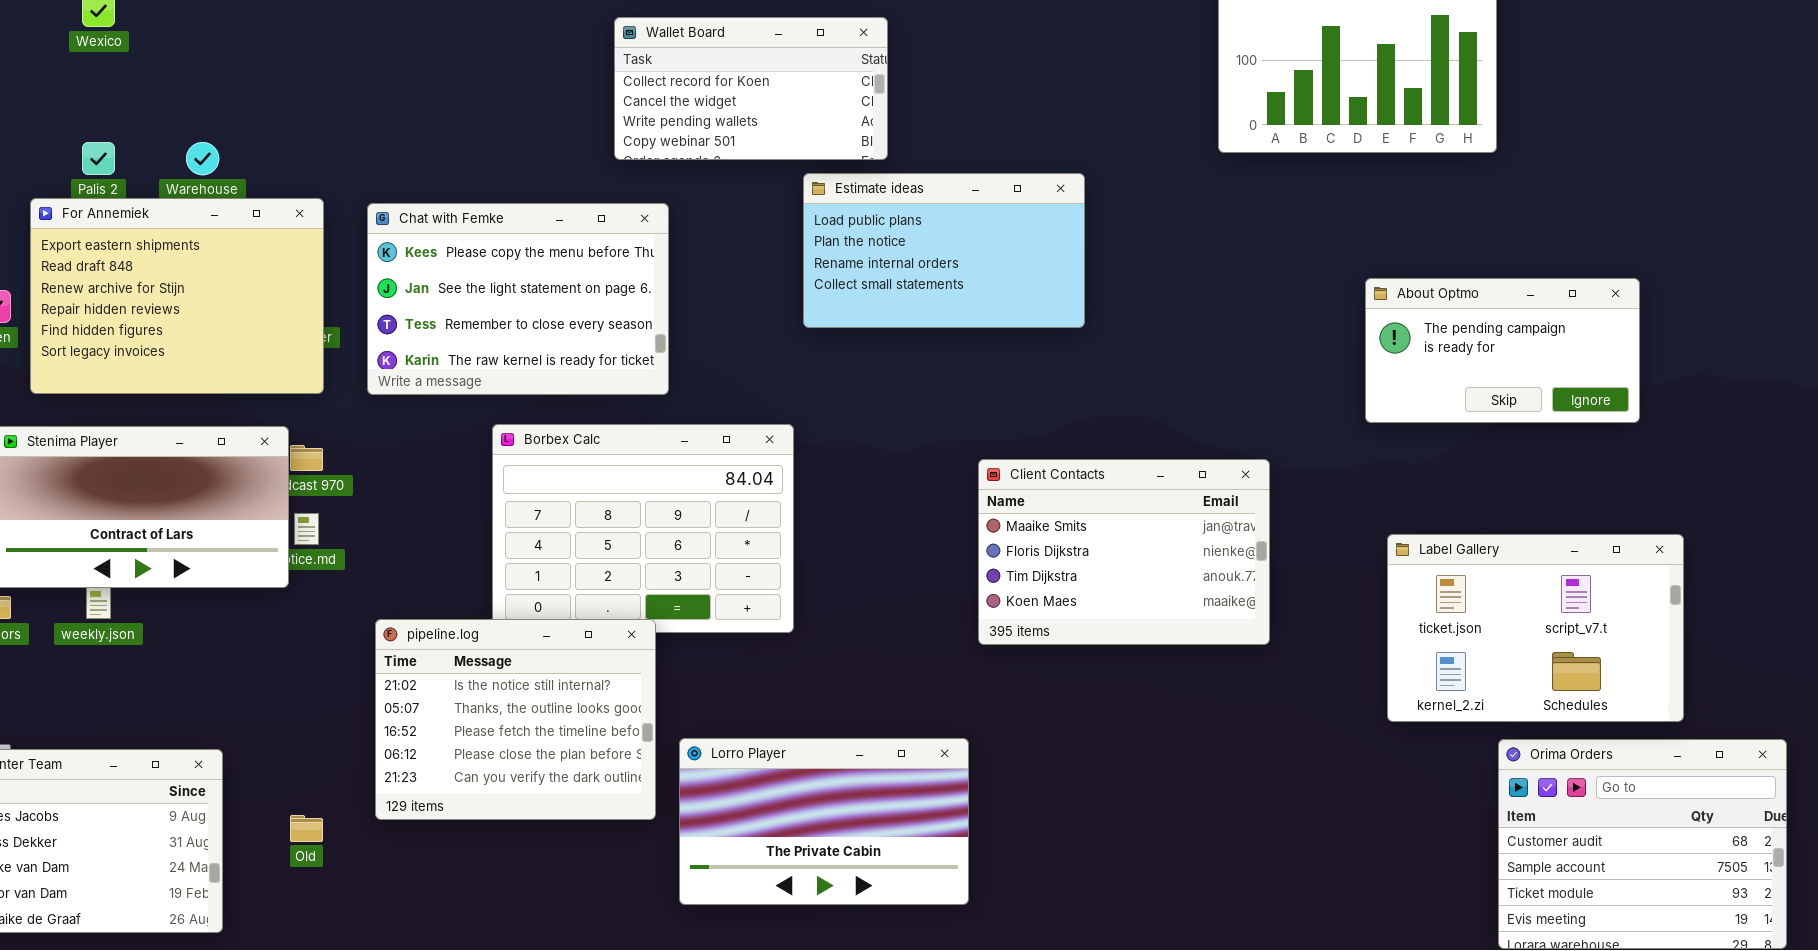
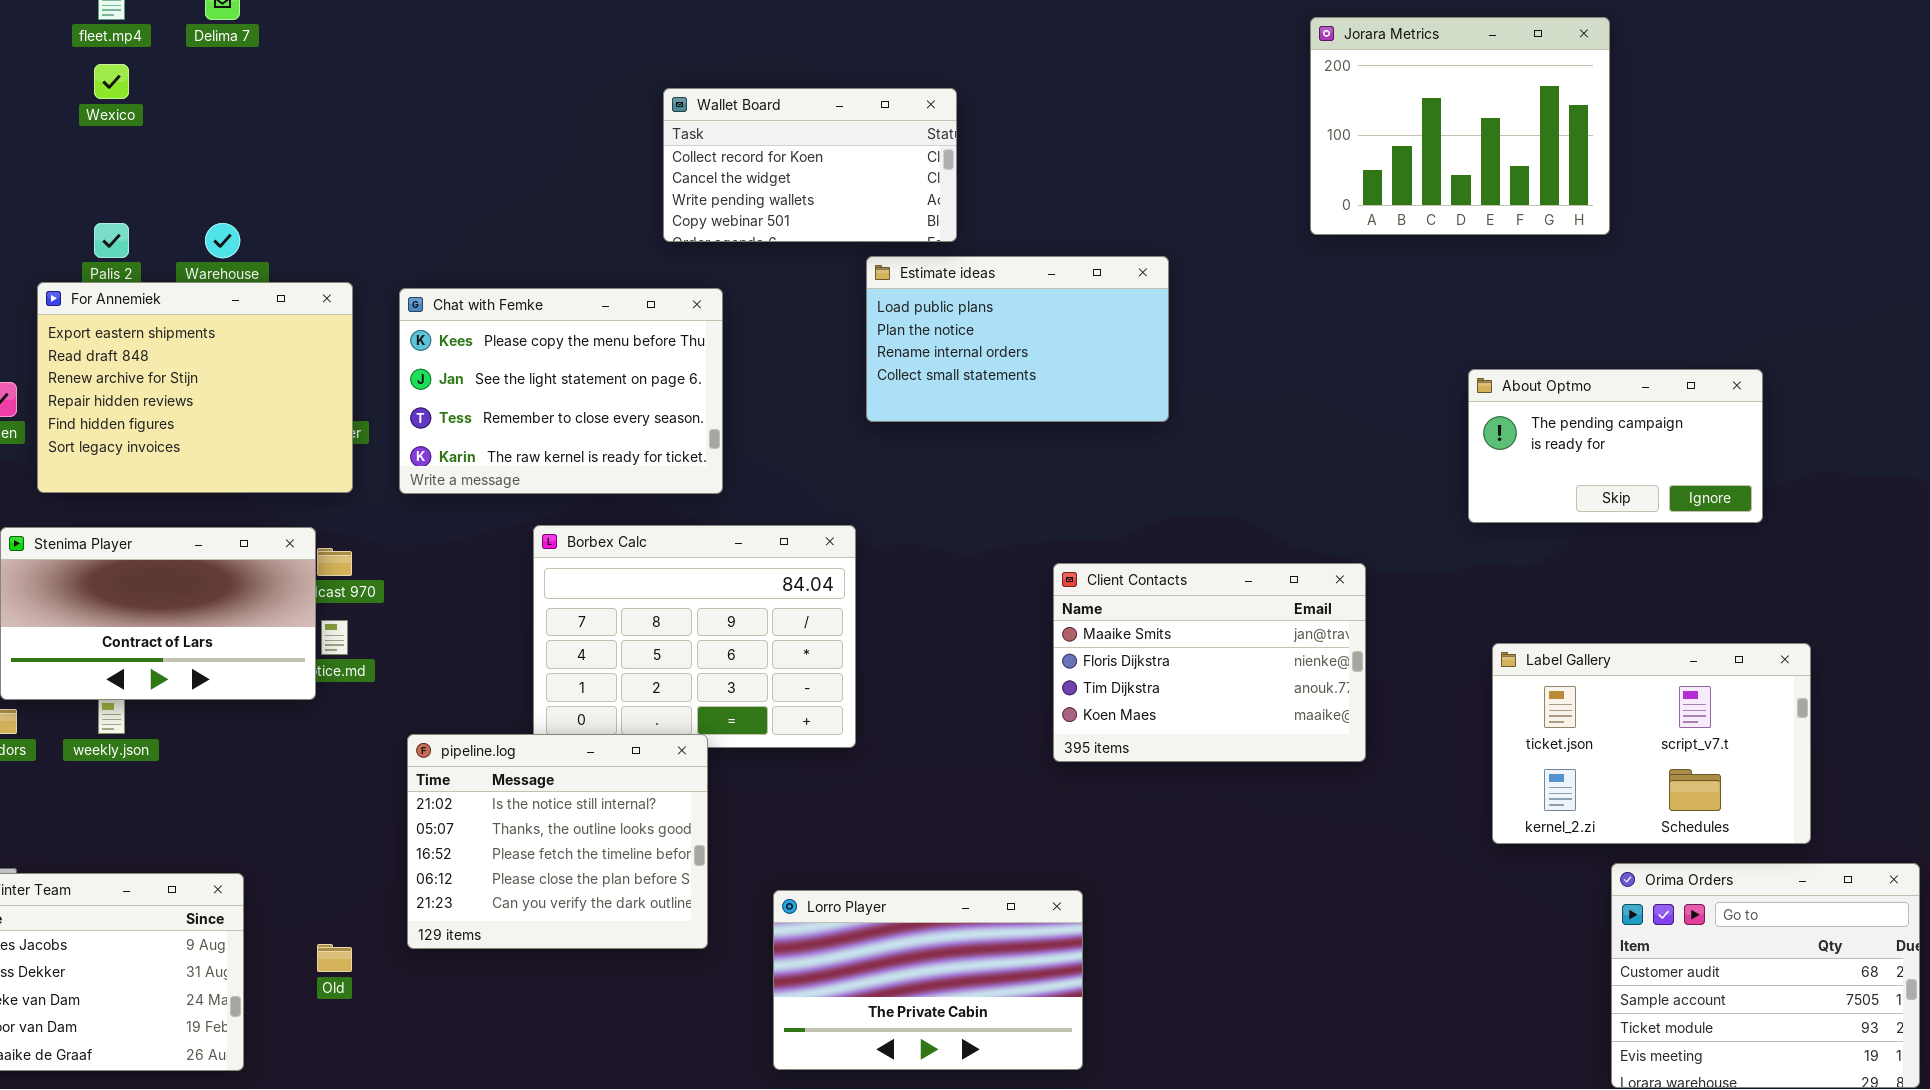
Lorro Player: [679,738,969,905] -> [773,890,1083,1070], moved

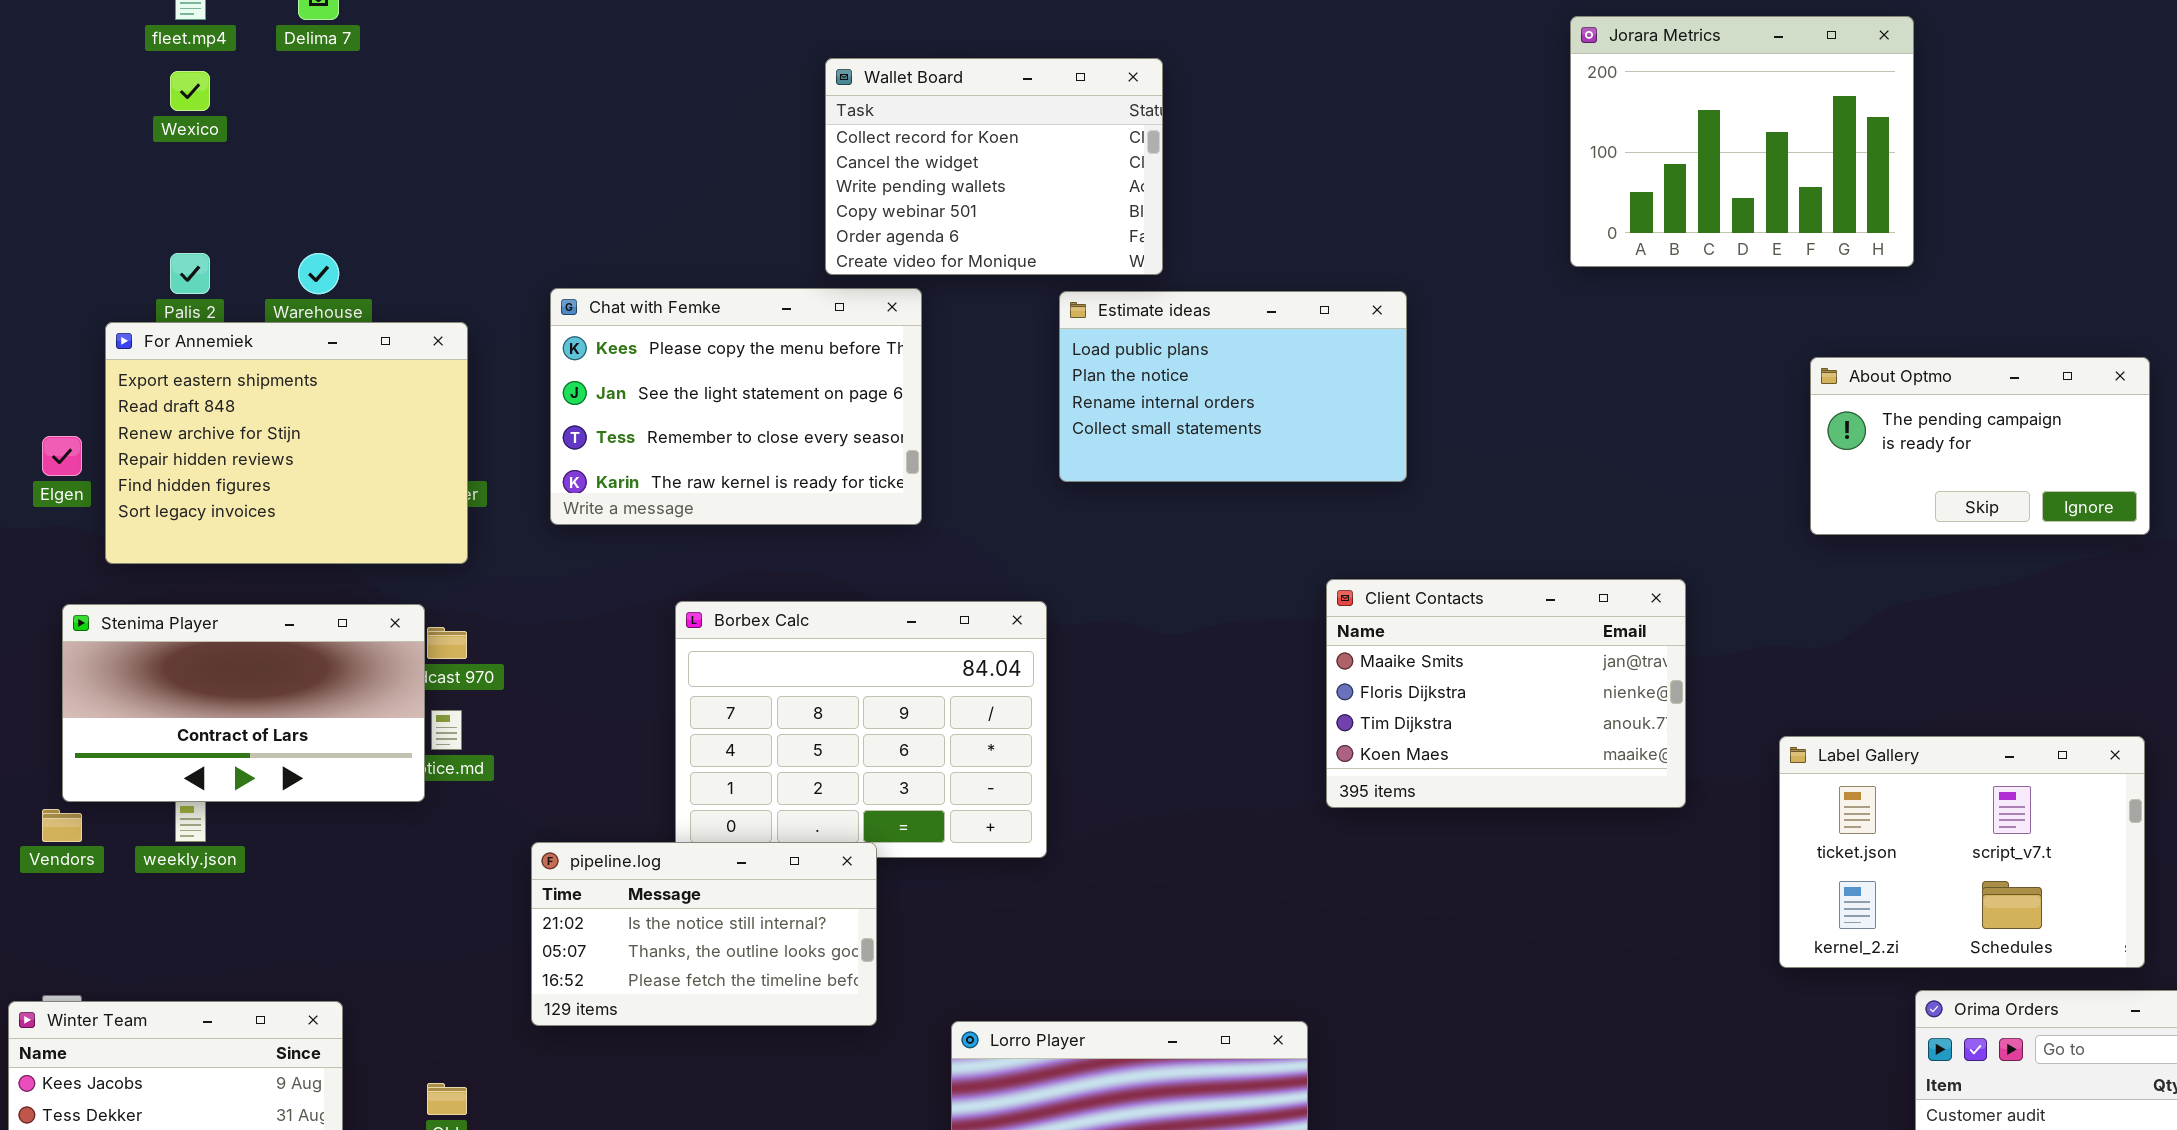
Wallet Board: [663,88,957,242] -> [825,58,1163,275], resized
Chat with Femke: [399,288,723,494] -> [550,288,922,525], moved
About Optmo: [1468,369,1763,523] -> [1810,357,2150,535], moved
Client Contacts: [1053,563,1366,762] -> [1326,579,1686,808], moved
pipeline.log: [407,734,708,949] -> [531,842,877,1026], resized

